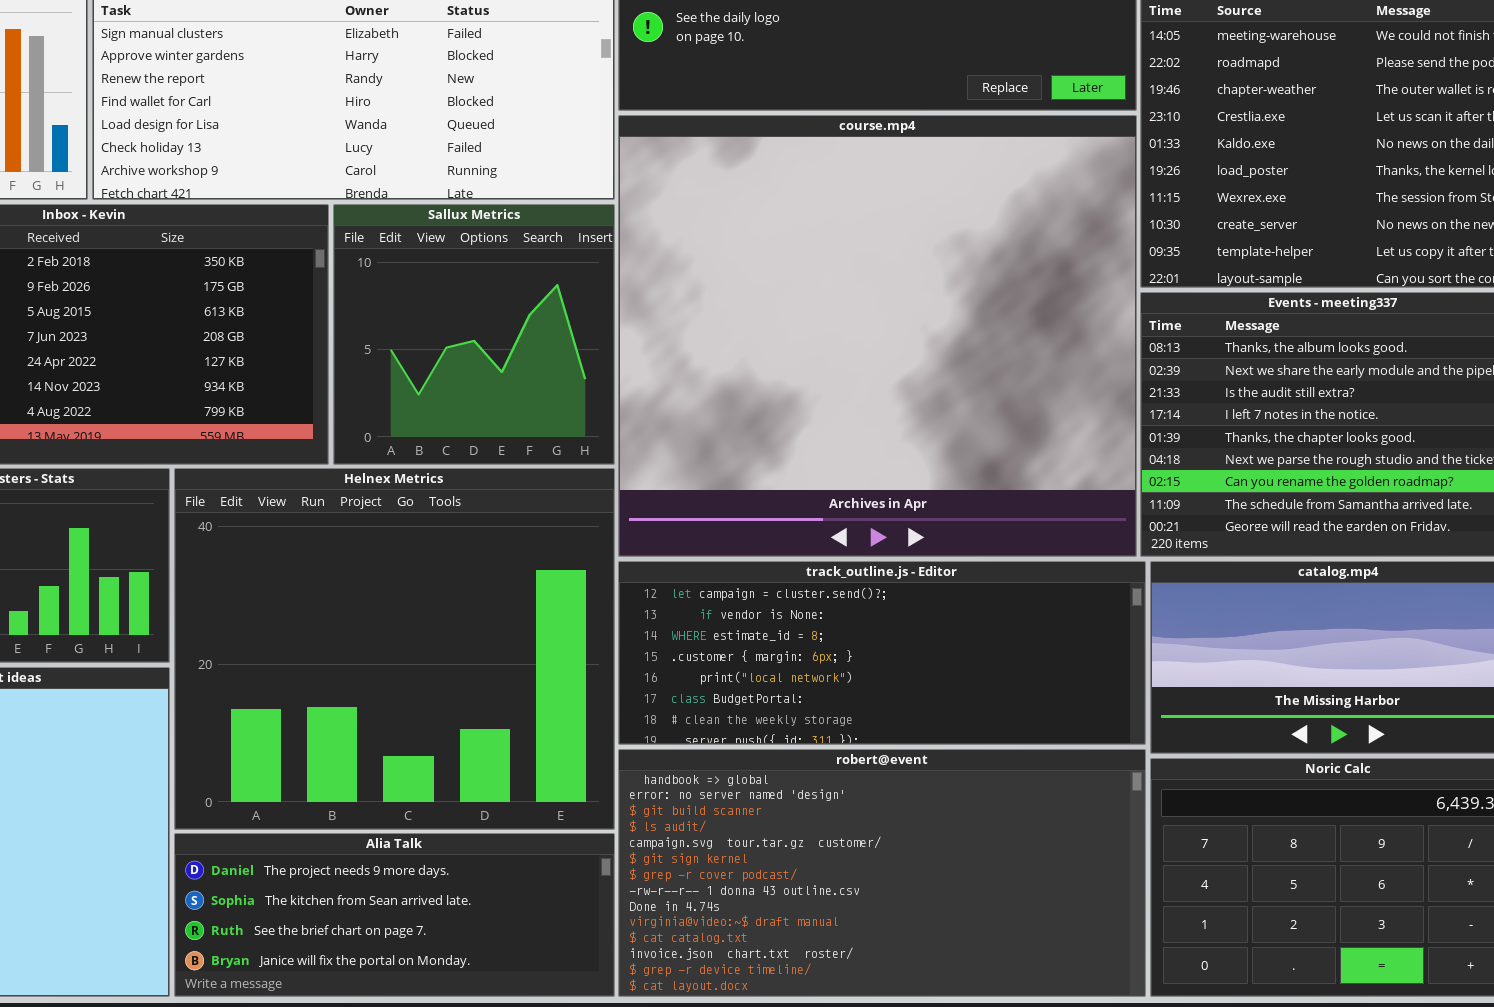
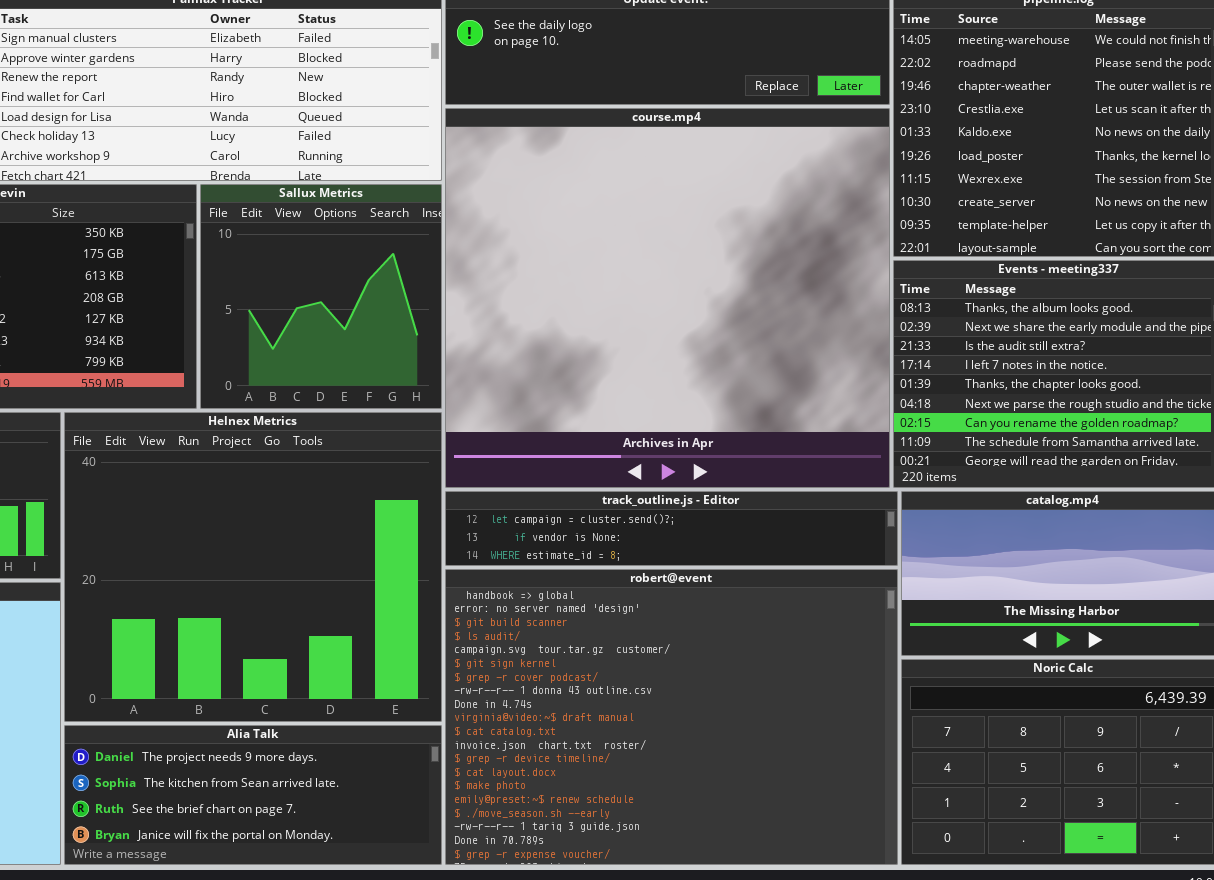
track_outline.js - Editor: [618,561,1146,745] -> [445,491,898,566], resized
robert@event: [618,749,1146,997] -> [445,569,898,865], resized

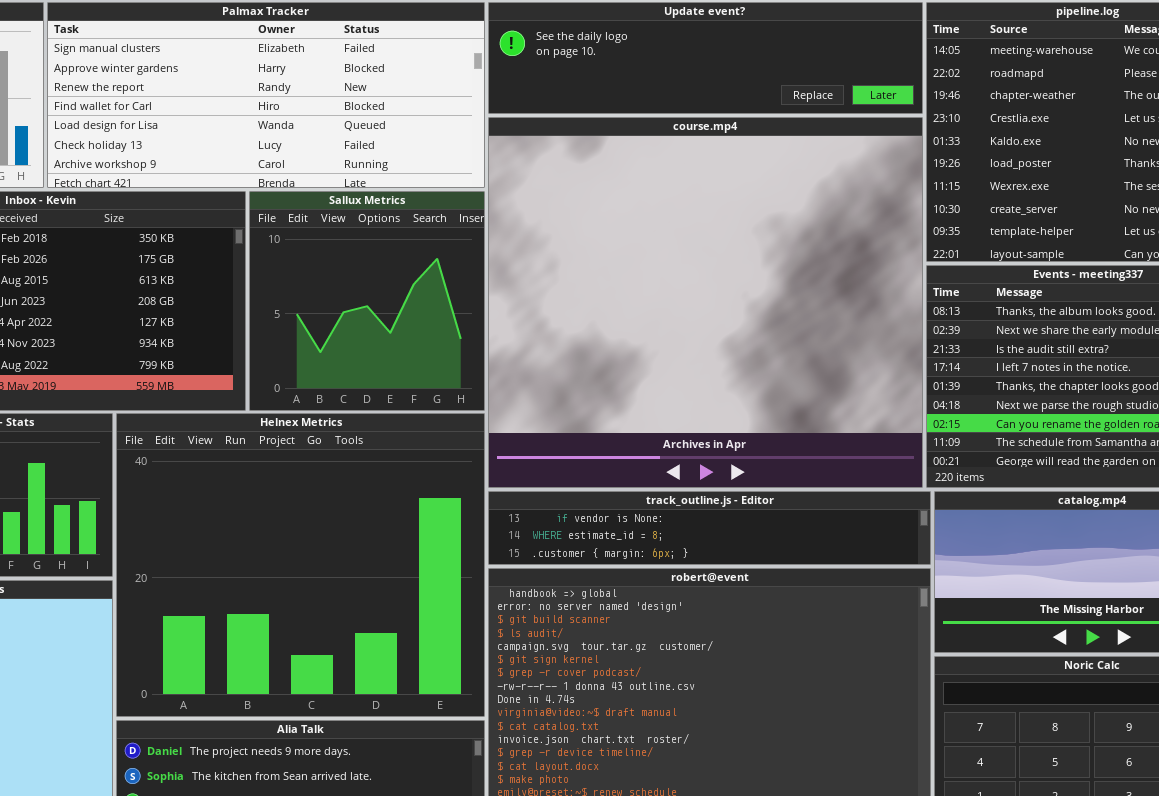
track_outline.js - Editor: [445,491,898,566] -> [488,491,931,565], scrolled down 1 row

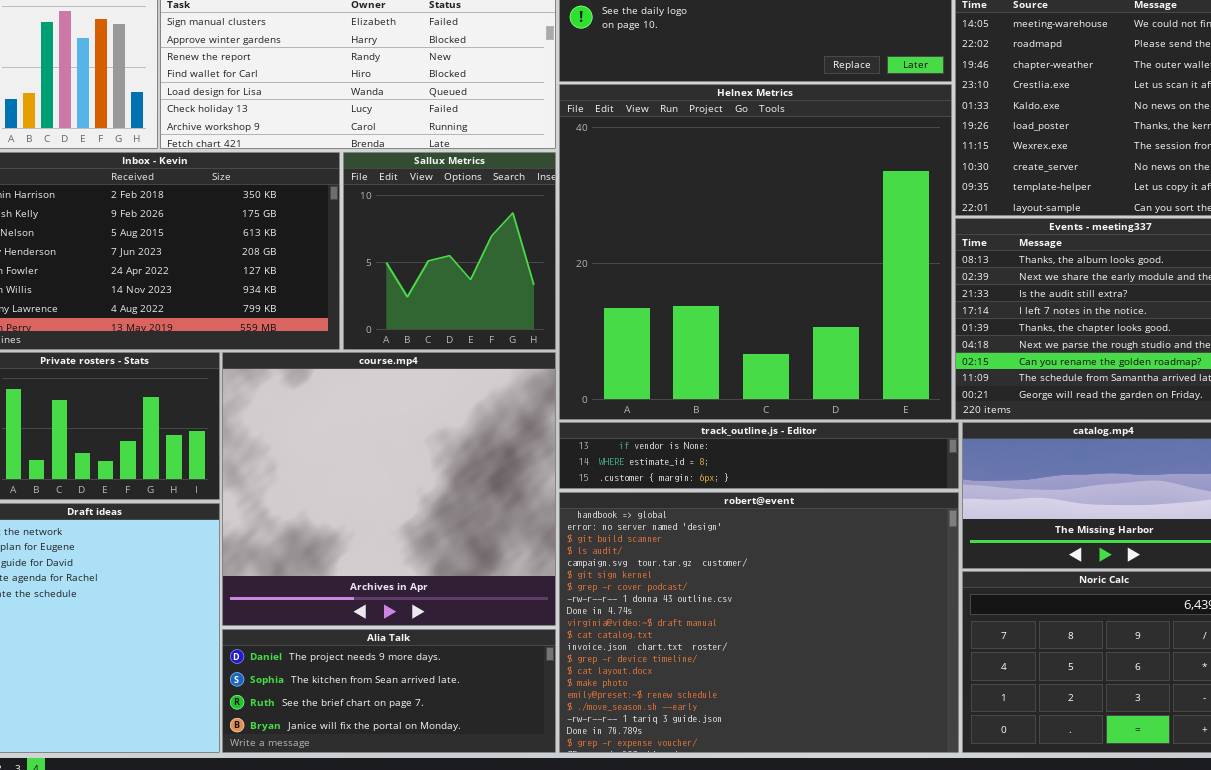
course.mp4: [488,117,923,488] -> [222,352,556,626], moved, resized
Helnex Metrics: [116,413,485,717] -> [559,84,952,420], moved, resized

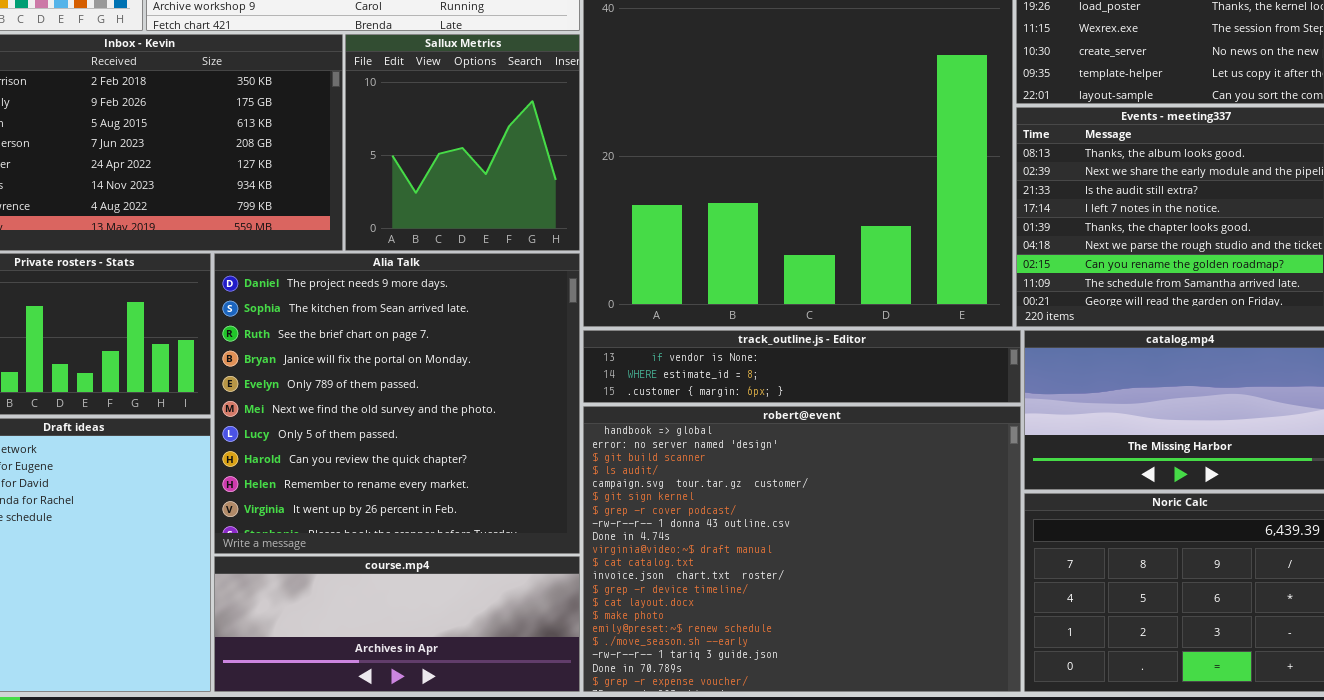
course.mp4: [222,352,556,626] -> [214,556,580,692], moved, resized
Alia Talk: [222,629,556,753] -> [214,253,580,554], moved, resized

